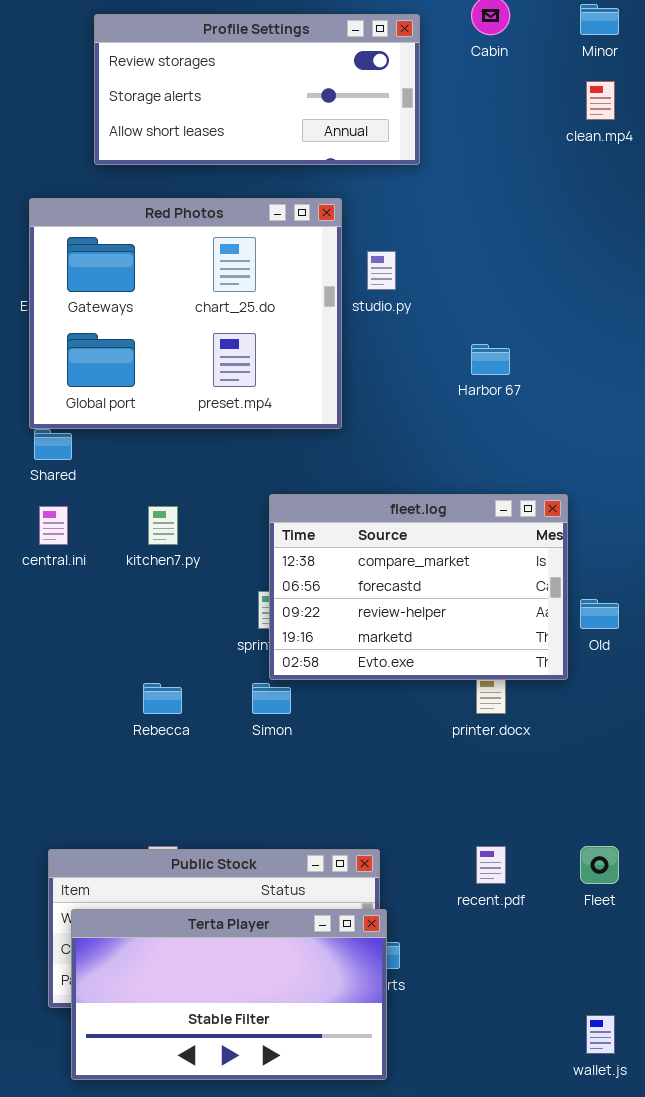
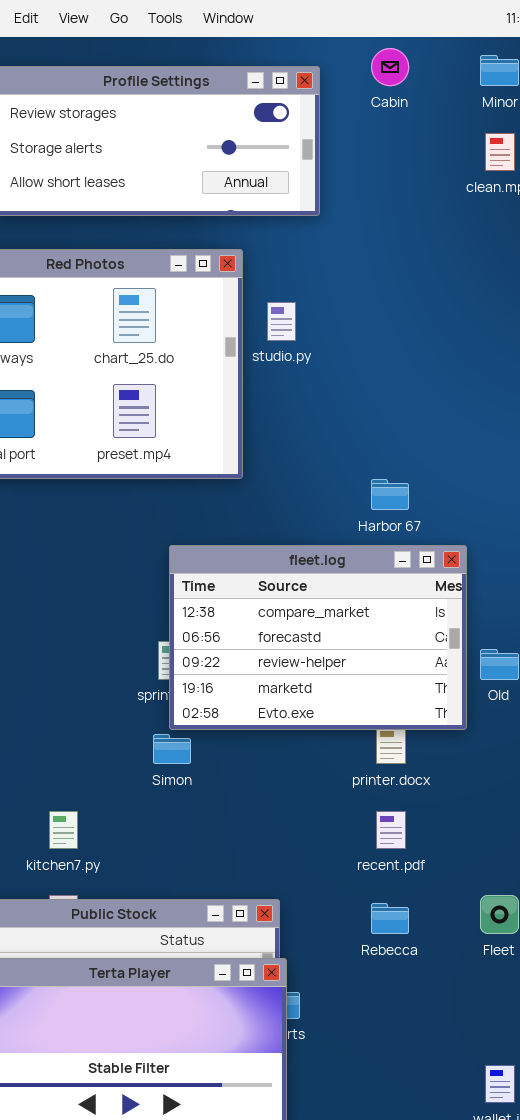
Harbor 67: [471,344,510,375] -> [371,479,409,510], moved
kitchen7.py: [148,506,178,545] -> [49,811,78,849], moved
Rebecca: [143,683,182,714] -> [371,903,409,934], moved
recent.pdf: [476,846,506,884] -> [376,811,406,849], moved

